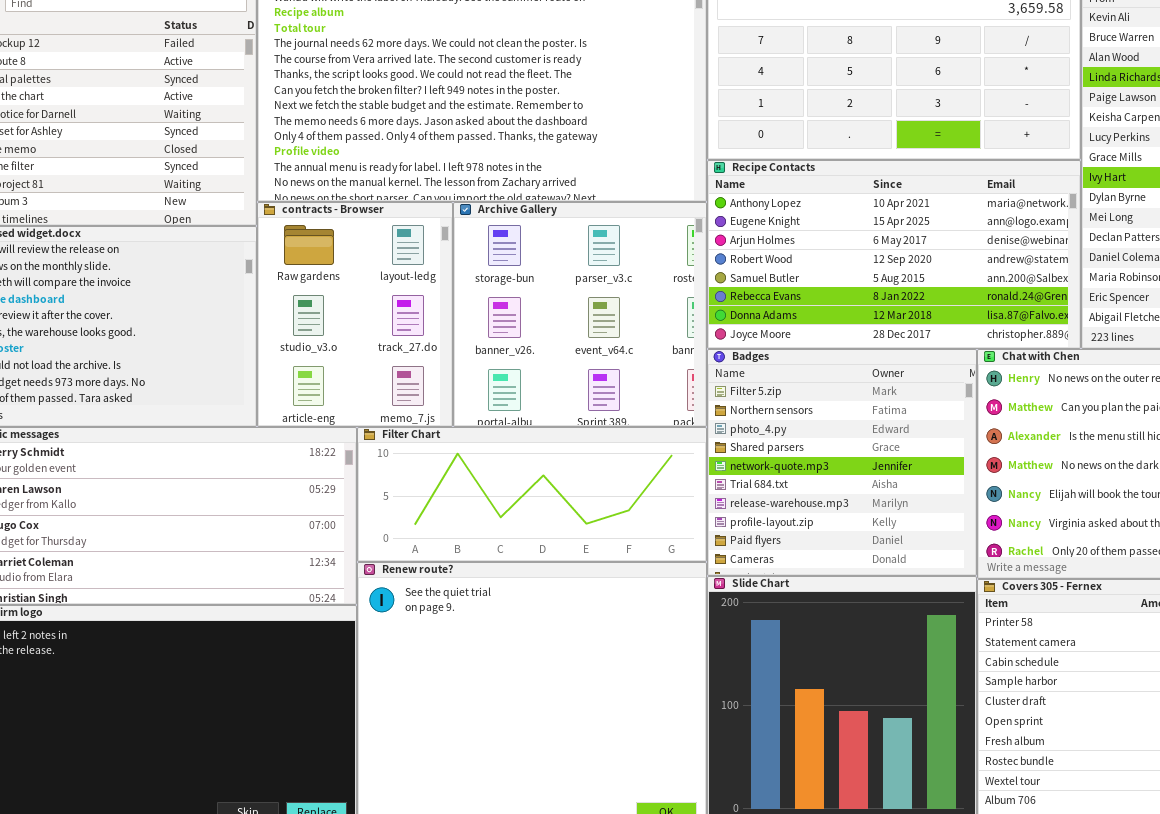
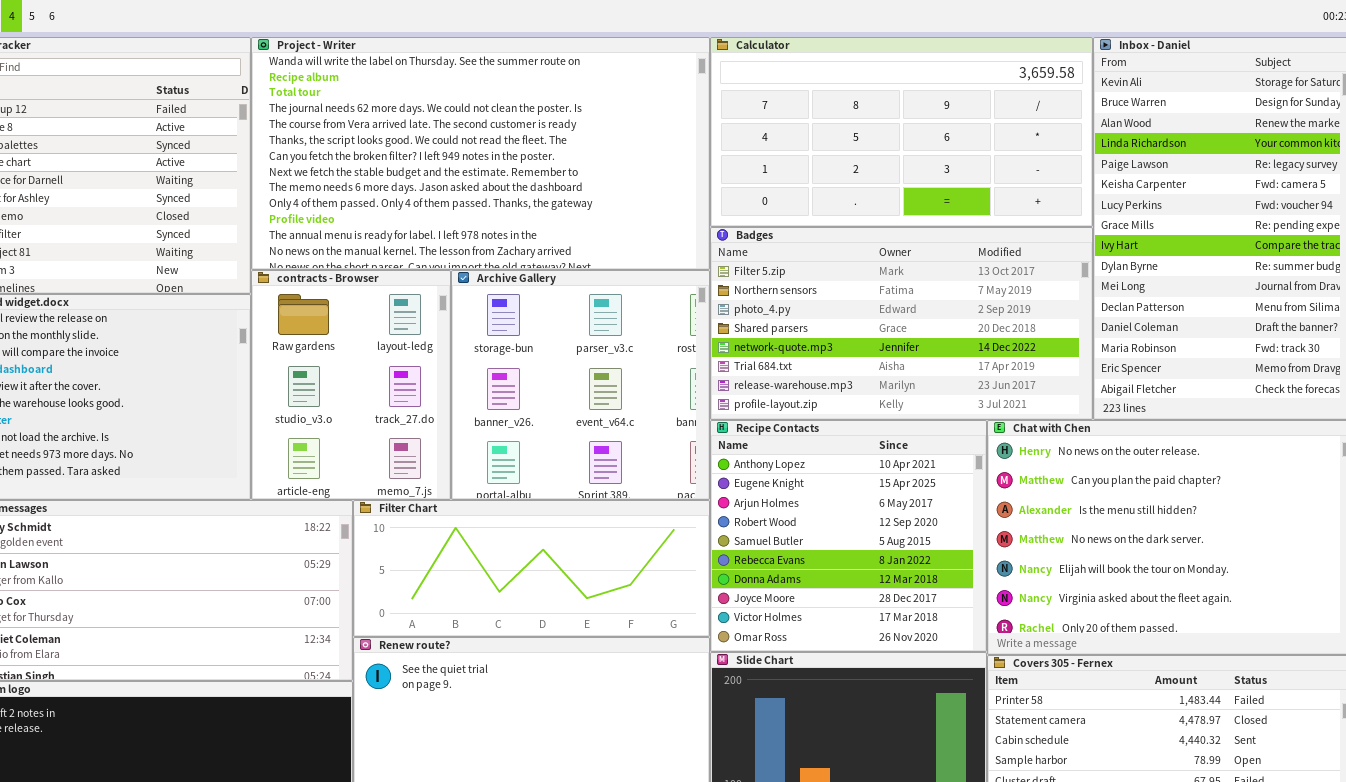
Recipe Contacts: [707,160,1081,349] -> [710,420,987,652], moved, resized
Badges: [707,349,977,576] -> [710,227,1093,420], moved, resized

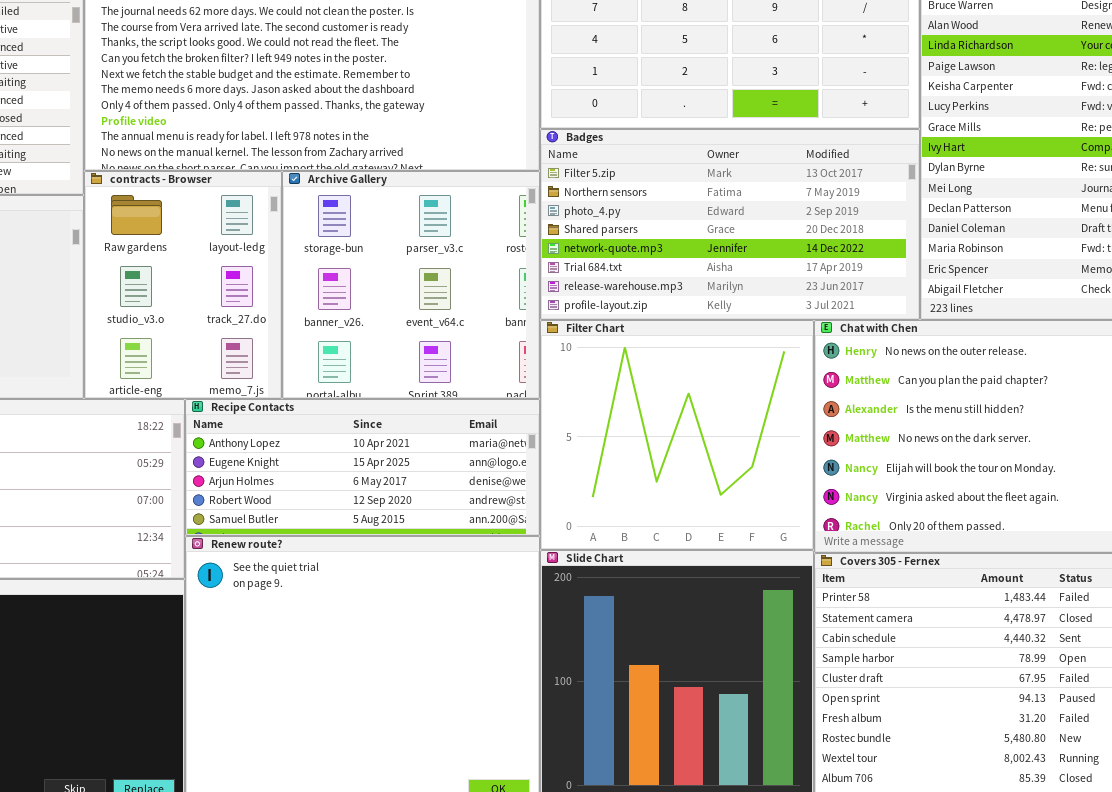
Recipe Contacts: [710,420,987,652] -> [185,399,540,536], moved, resized
Filter Chart: [353,500,710,637] -> [540,320,814,550], moved, resized

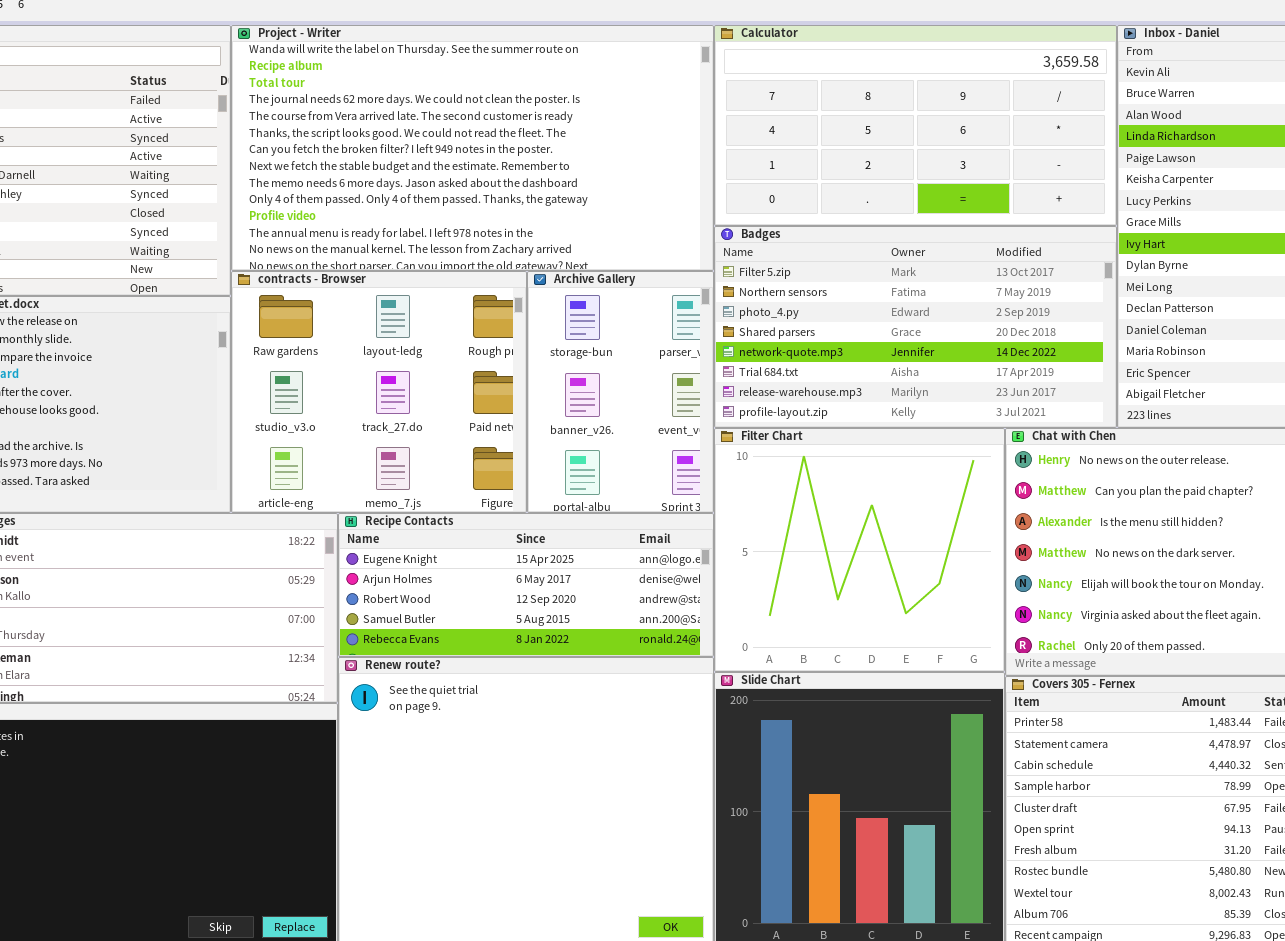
contracts - Browser: [84,171,282,399] -> [231,271,527,513], resized
Archive Gallery: [282,171,540,399] -> [527,271,714,513], resized
Recipe Contacts: [185,399,540,536] -> [338,513,714,657], scrolled down 1 row

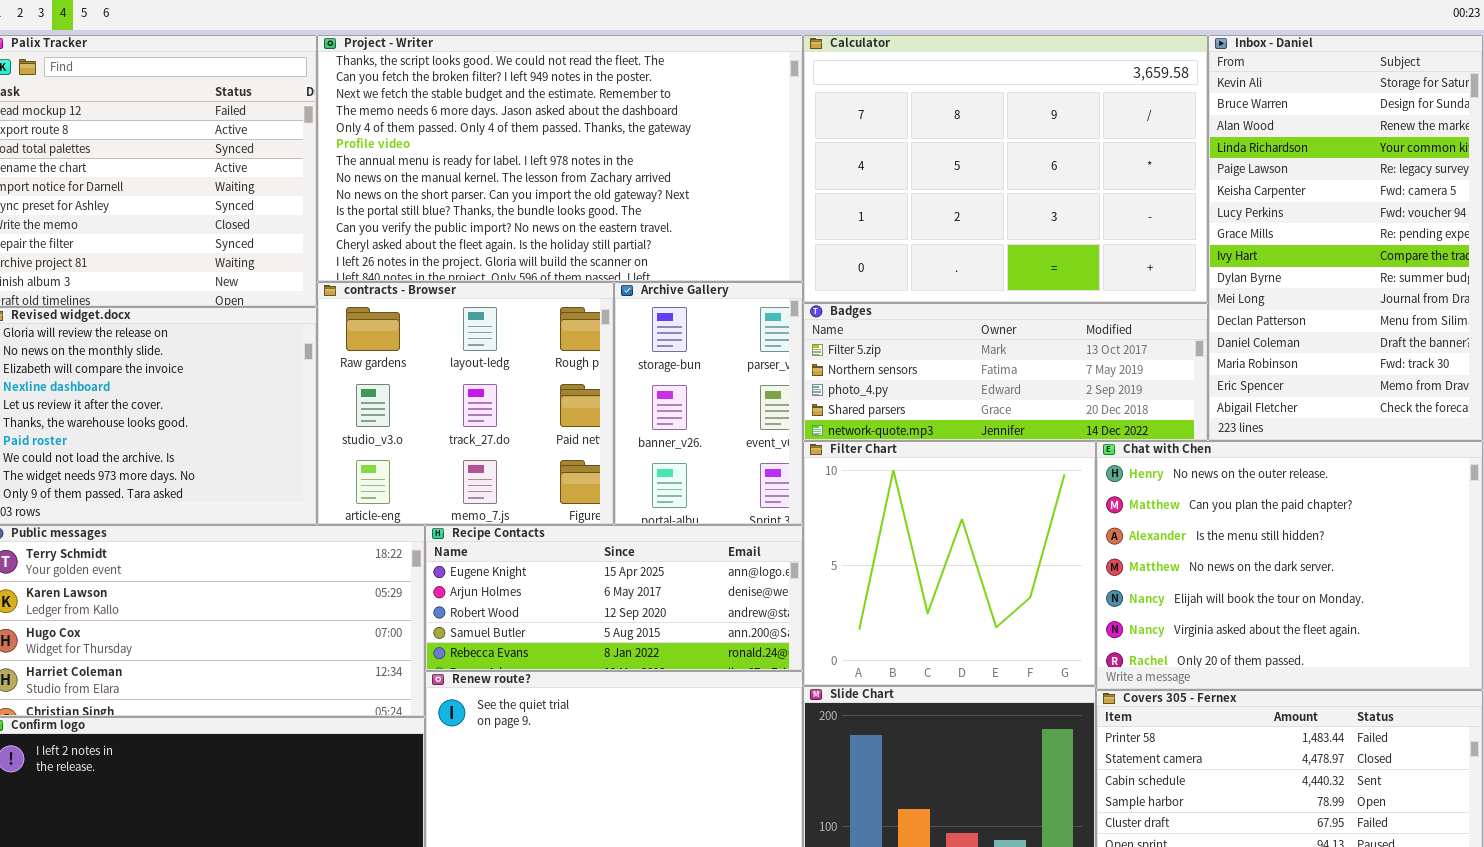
Project - Writer: [231,25,714,271] -> [317,35,803,282], scrolled down 5 rows
Calculator: [714,25,1117,226] -> [803,35,1208,303], resized
Badges: [714,226,1117,428] -> [803,303,1208,441], resized

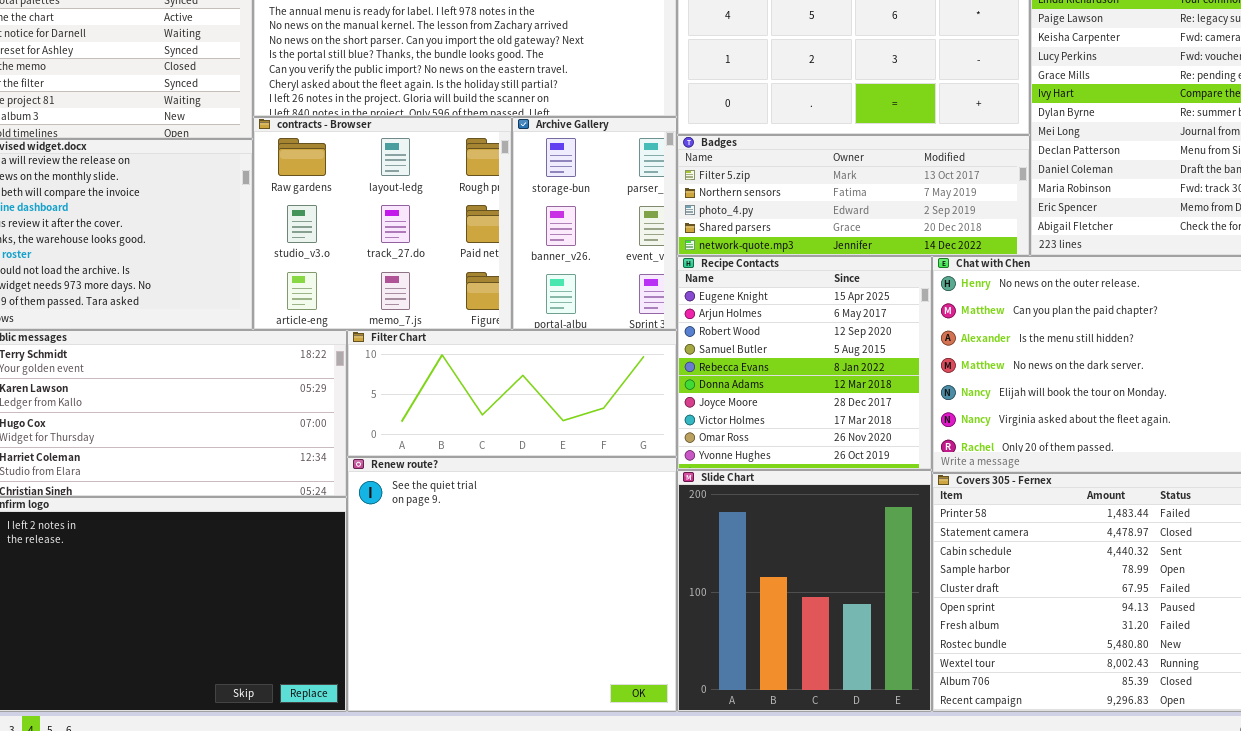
Filter Chart: [803,441,1096,686] -> [347,330,677,457], moved, resized
Recipe Contacts: [425,525,803,671] -> [677,256,932,470], moved, resized

